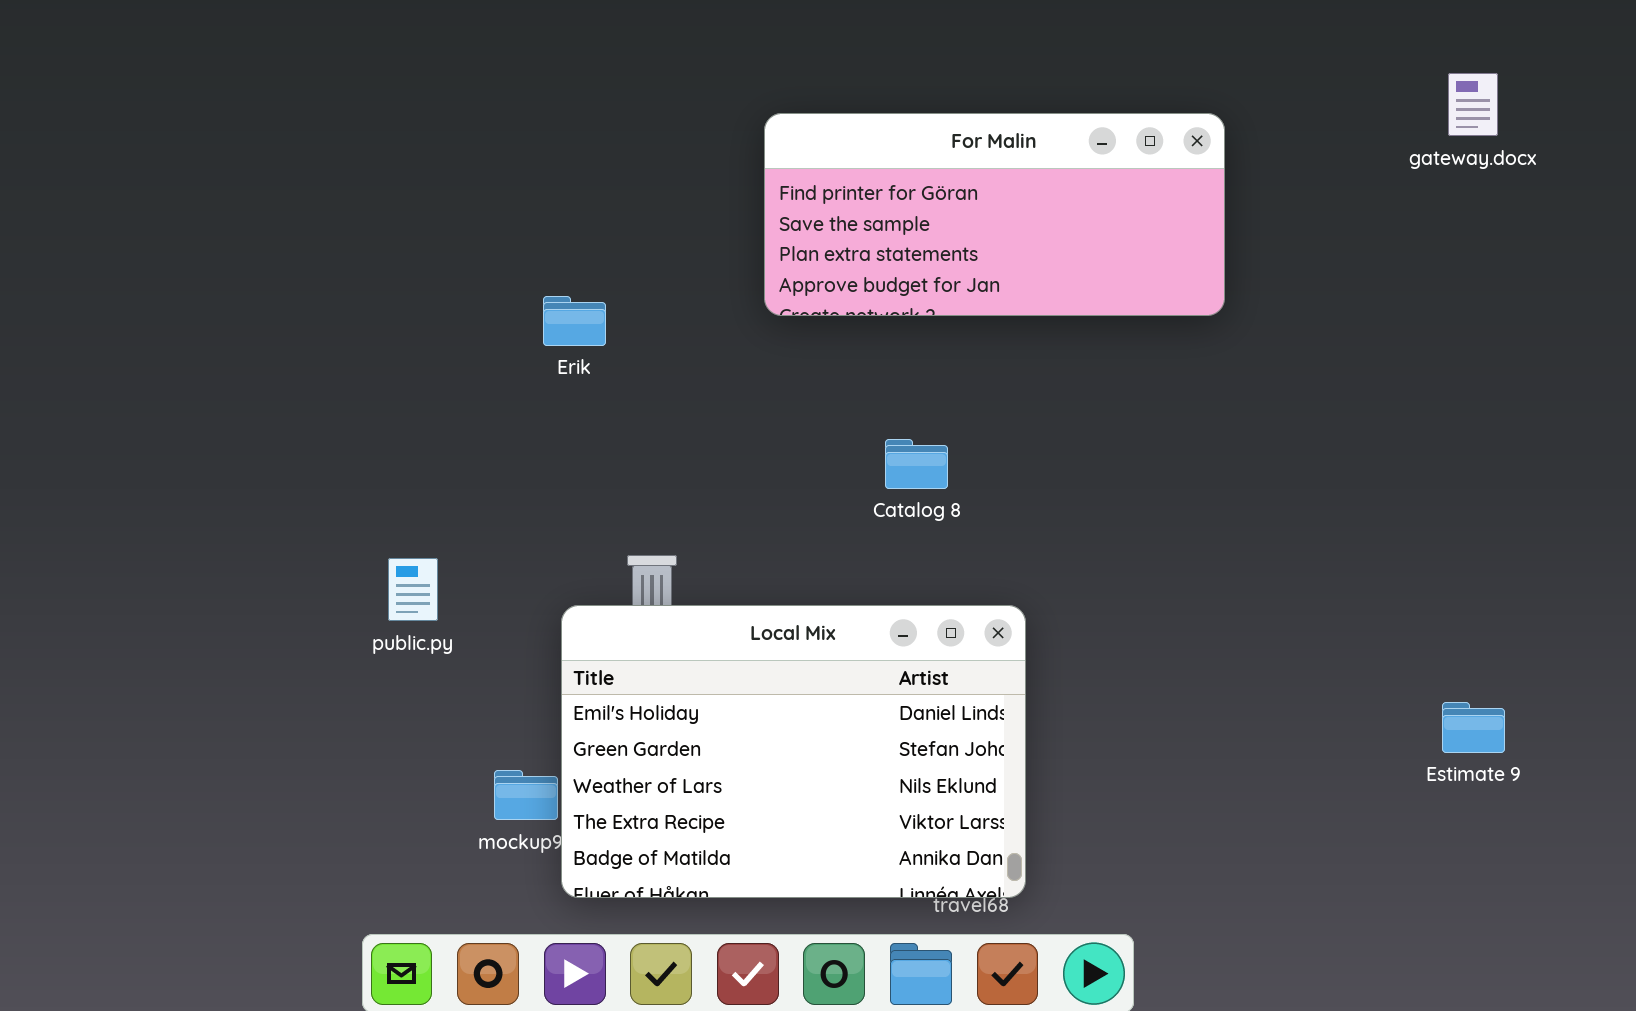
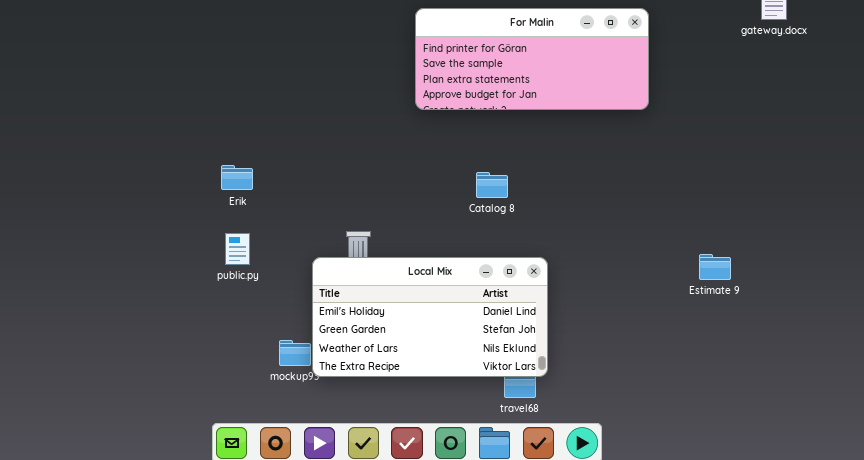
Erik: [543,296,606,346] -> [221,165,253,190], moved
Local Mix: [561,605,1026,898] -> [312,257,548,377], resized
Estimate 9: [1442,702,1505,753] -> [699,254,731,280], moved

